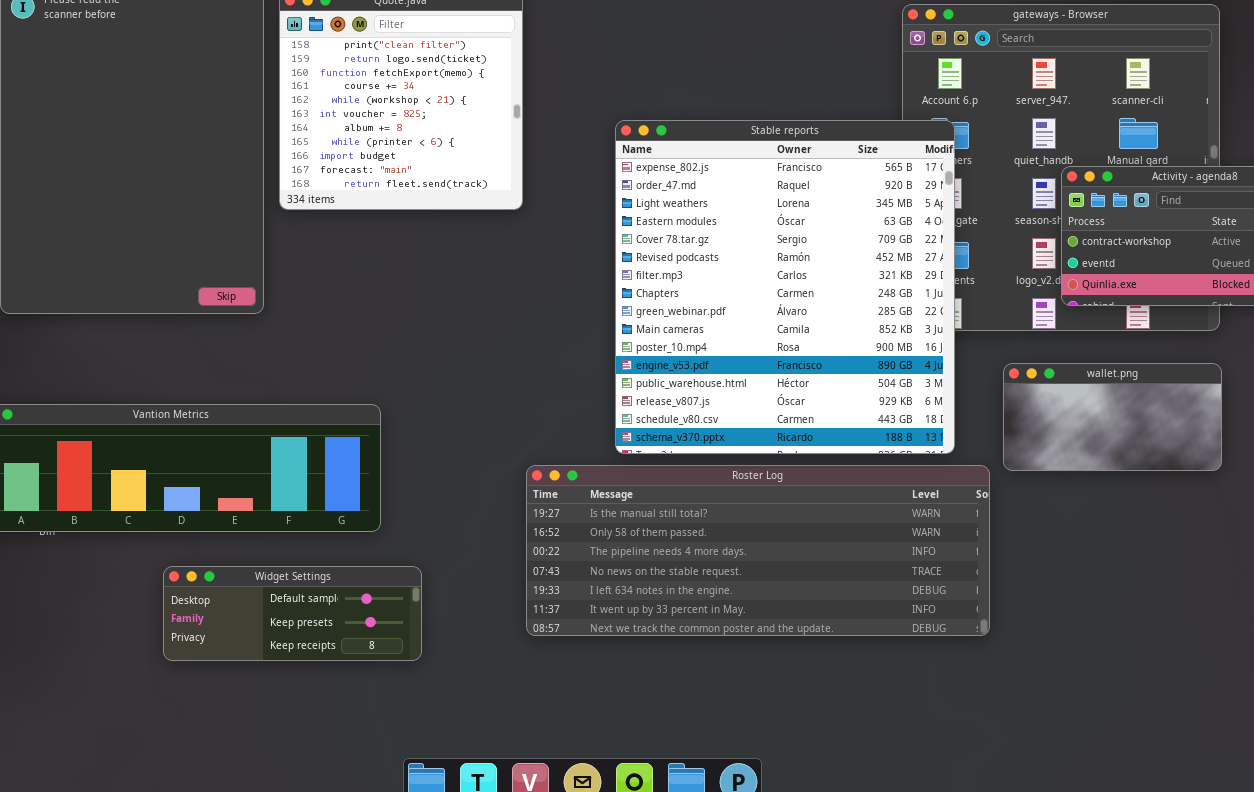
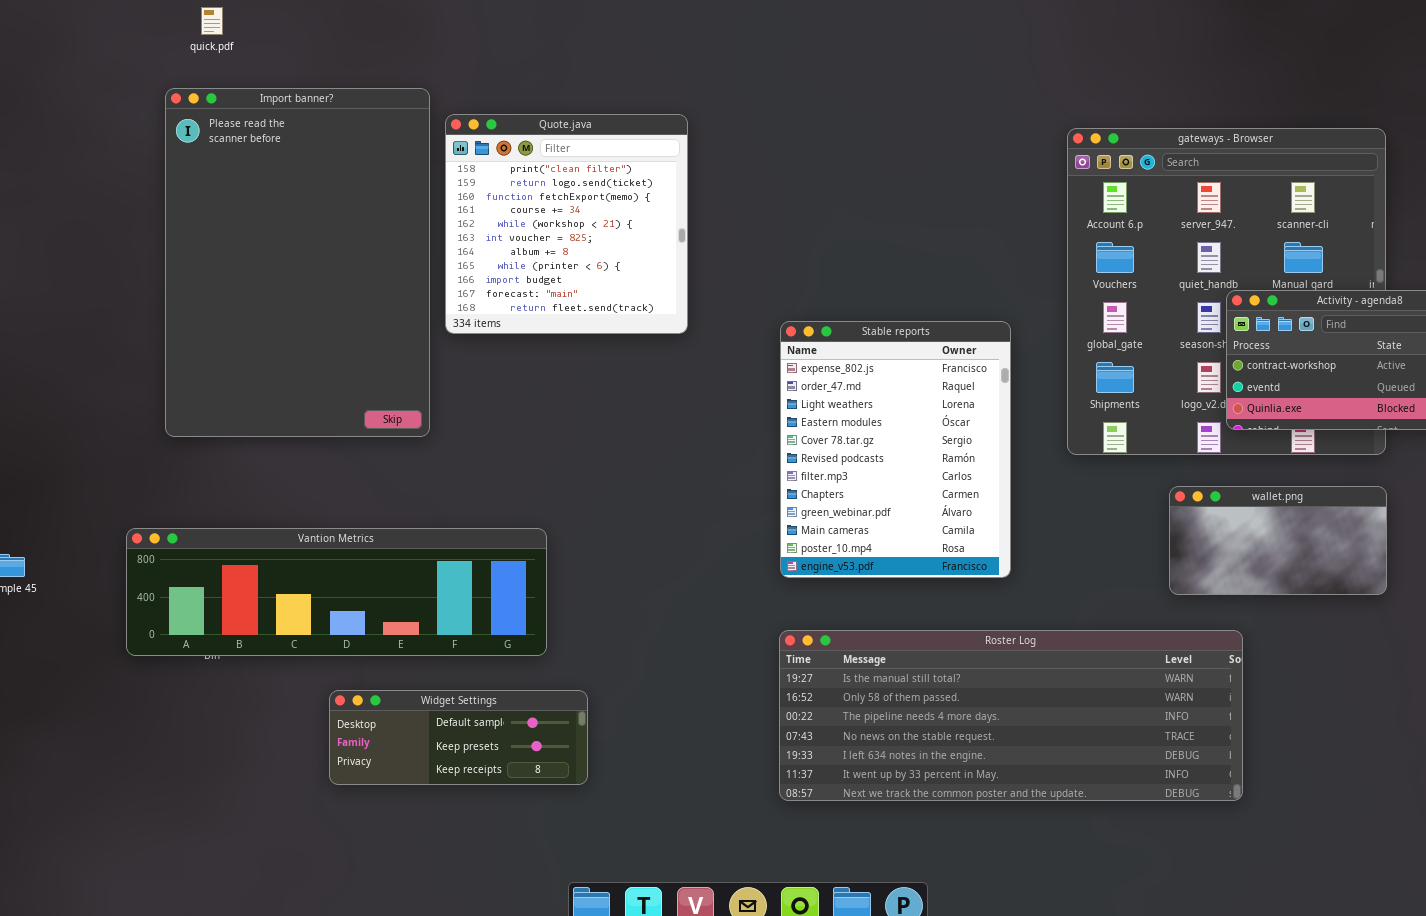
Stable reports: [615,120,955,454] -> [780,321,1011,578], resized
Roster Log: [526,465,990,636] -> [779,630,1243,801], moved

